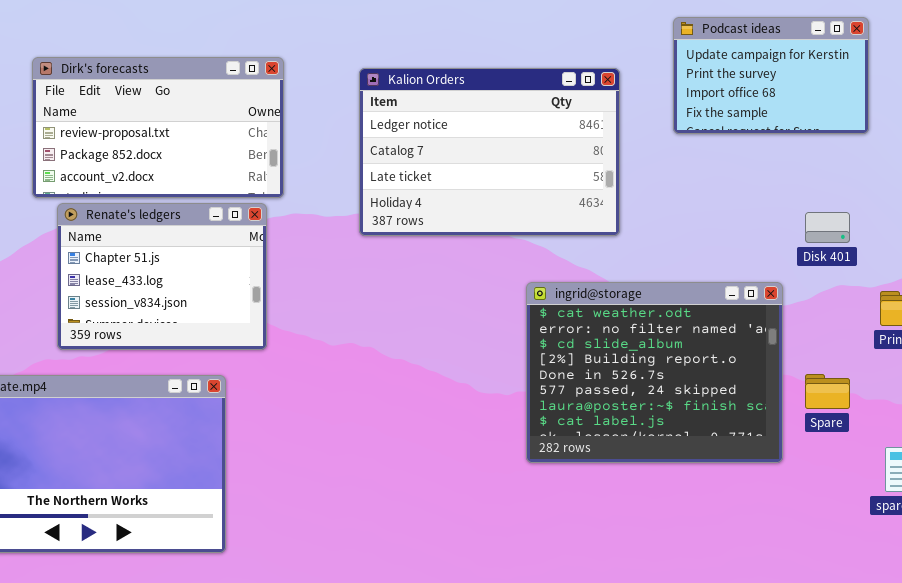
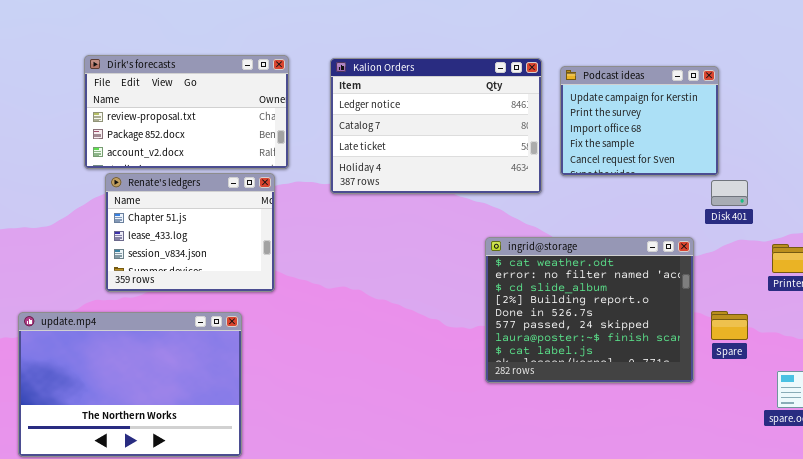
Podcast ideas: [673,17,869,134] -> [560,66,719,176], moved, resized
Kalion Orders: [359,68,620,236] -> [330,58,542,194], moved

